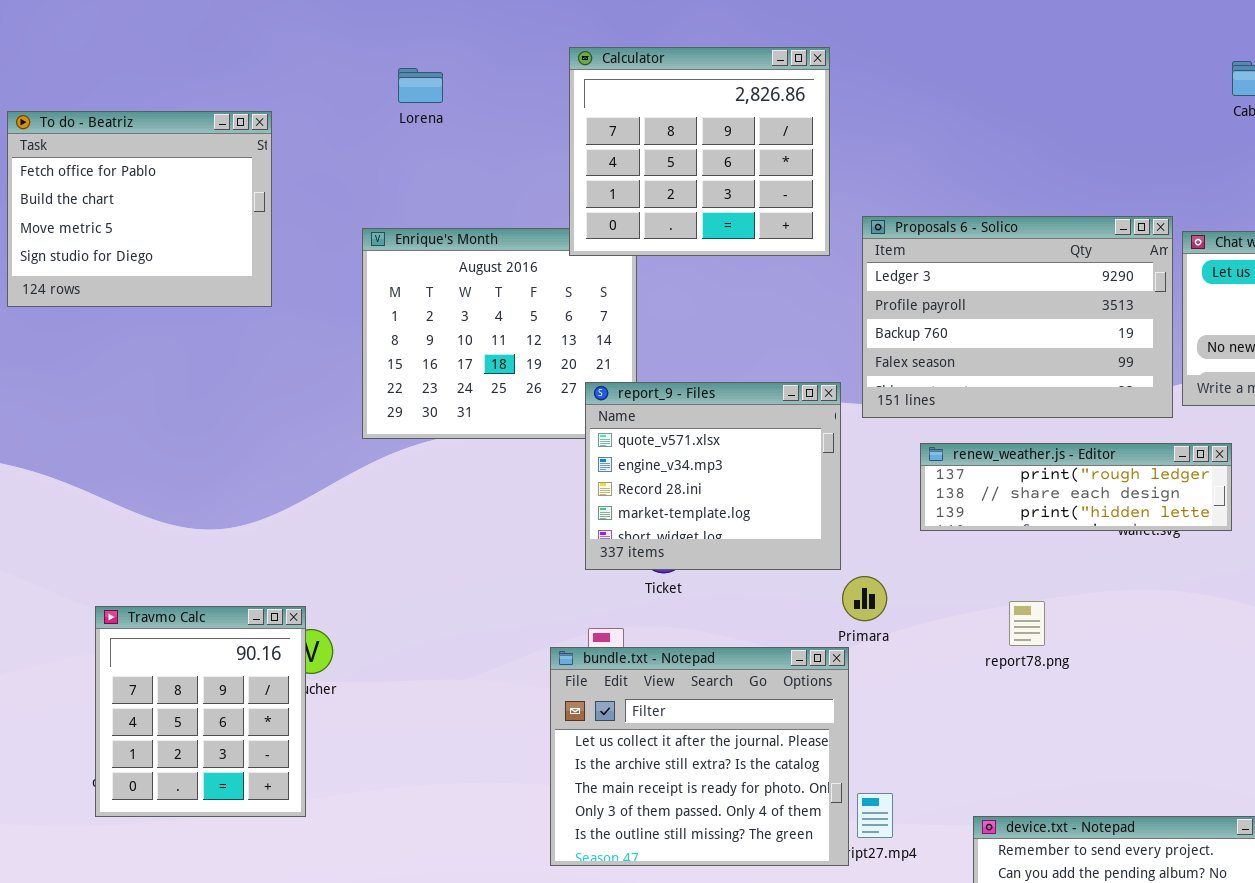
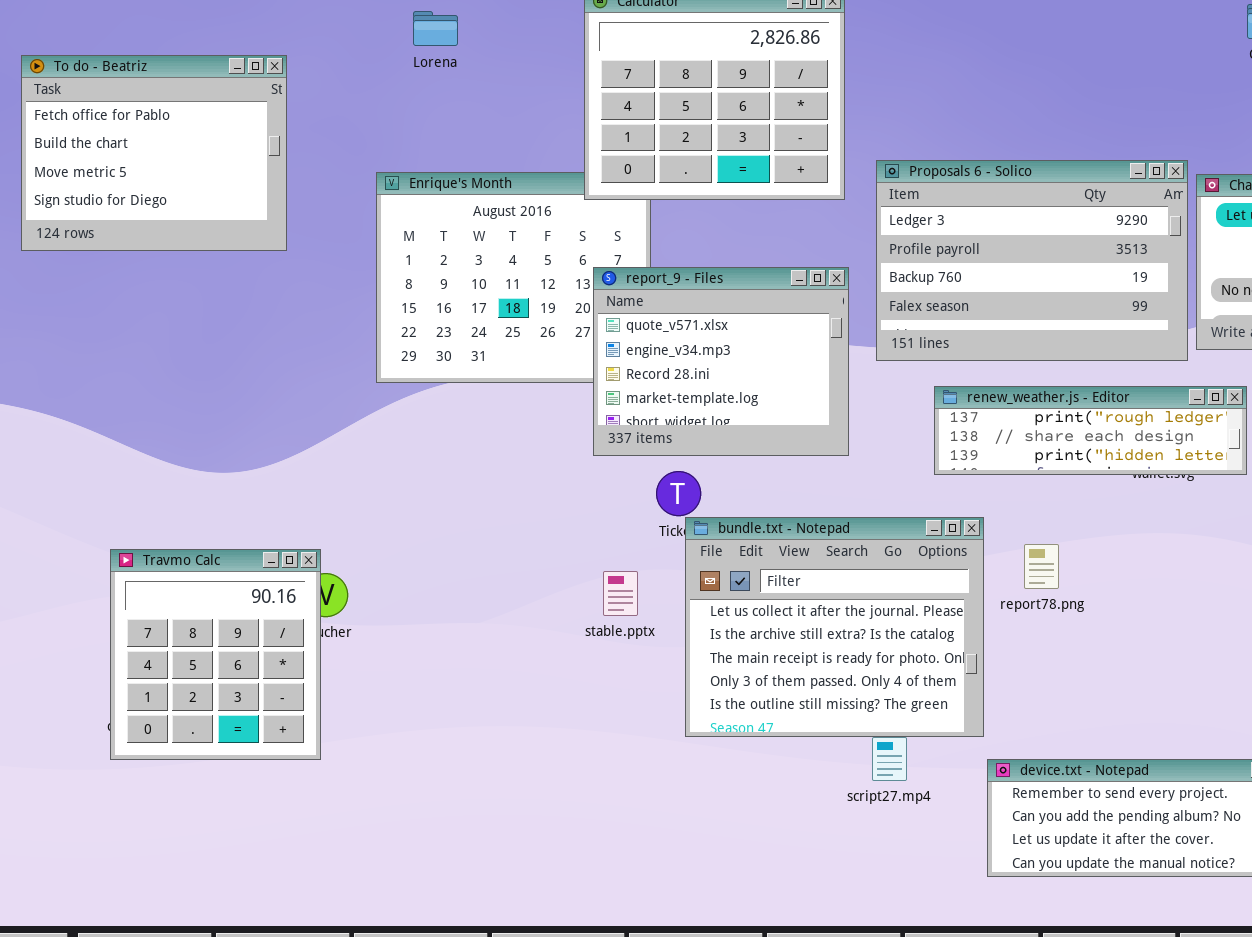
report_9 - Files: [585,382,841,570] -> [593,267,849,456], moved
bundle.txt - Notepad: [550,647,849,866] -> [685,517,984,737], moved

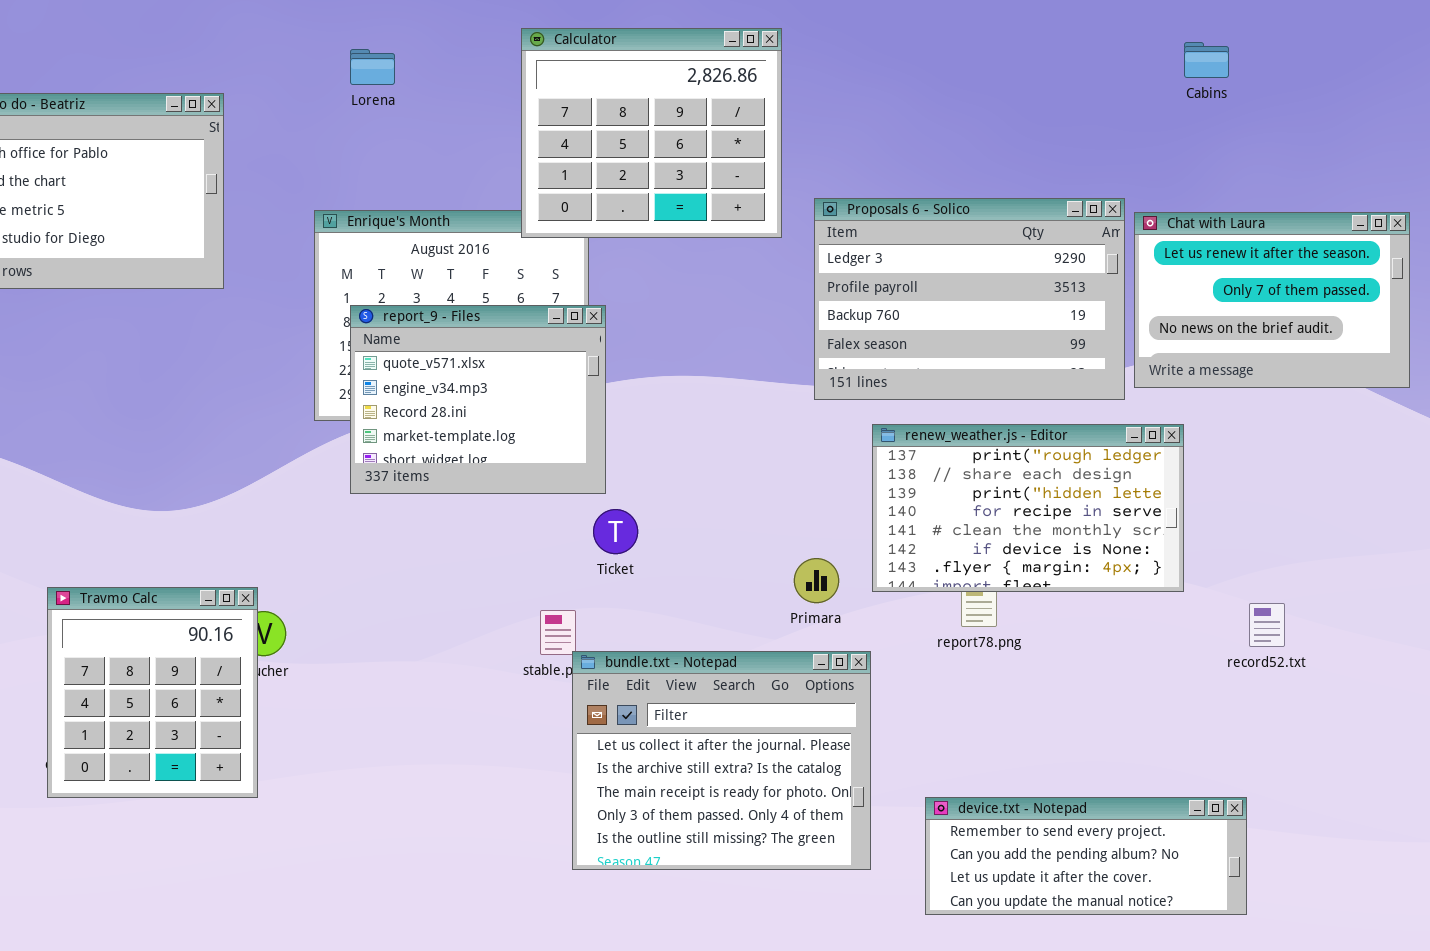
report_9 - Files: [593,267,849,456] -> [350,305,606,494], moved
renew_weather.js - Editor: [934,386,1247,475] -> [872,424,1184,592], resized
bundle.txt - Notepad: [685,517,984,737] -> [572,651,871,870], moved

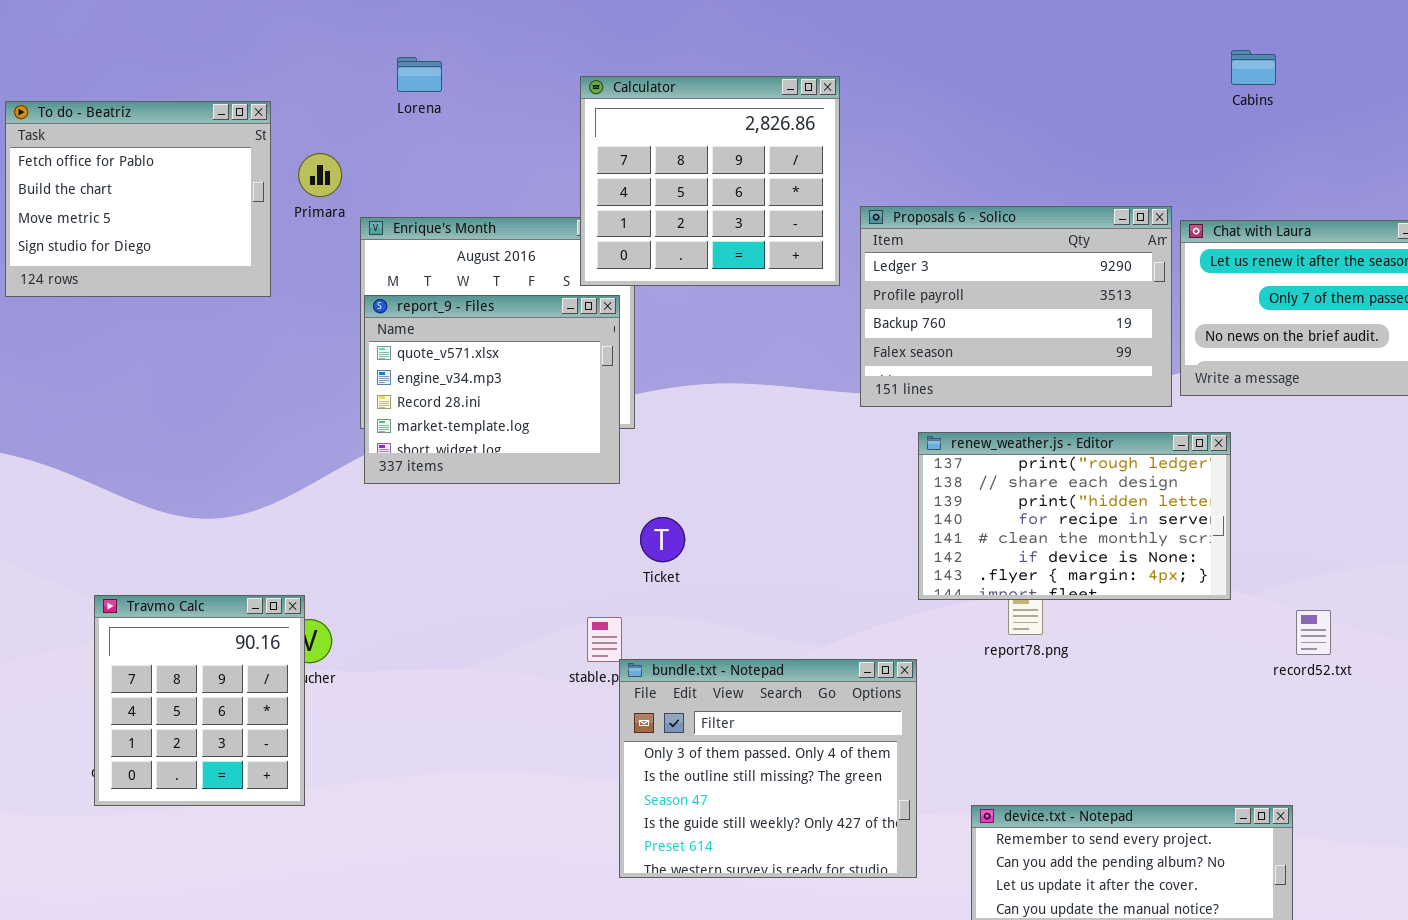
Calculator: [521,28,782,238] -> [580,76,840,286], moved
report_9 - Files: [350,305,606,494] -> [364,295,620,484], moved
Primara: [794,558,839,603] -> [298,153,342,197], moved
bundle.txt - Notepad: [572,651,871,870] -> [619,659,917,878], scrolled down 3 rows

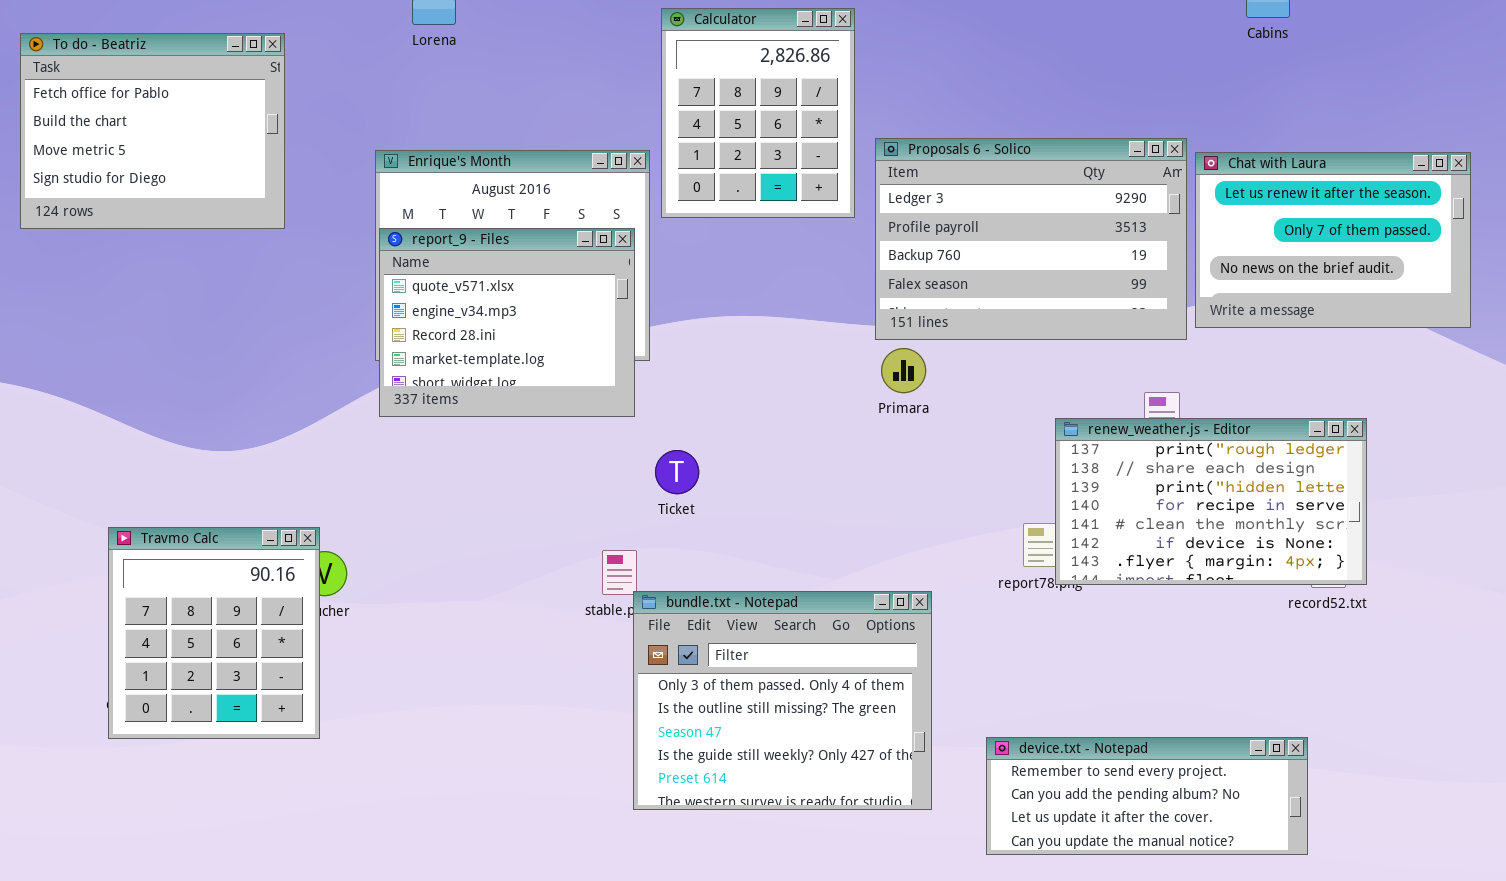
Calculator: [580,76,840,286] -> [661,8,855,218], resized
Primara: [298,153,342,197] -> [881,348,926,393], moved
renew_weather.js - Editor: [918,432,1231,600] -> [1055,418,1367,585], moved

